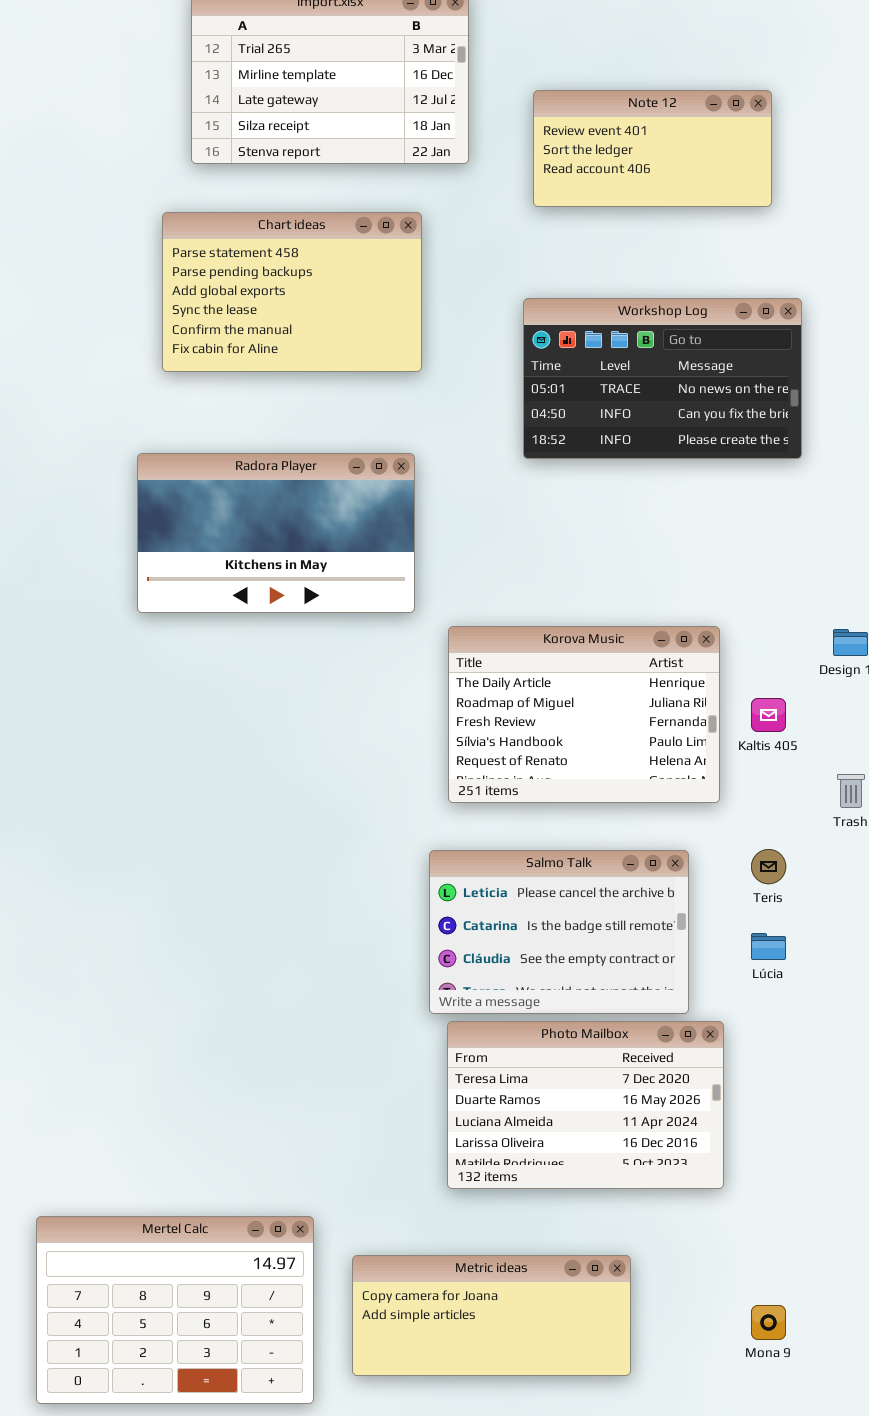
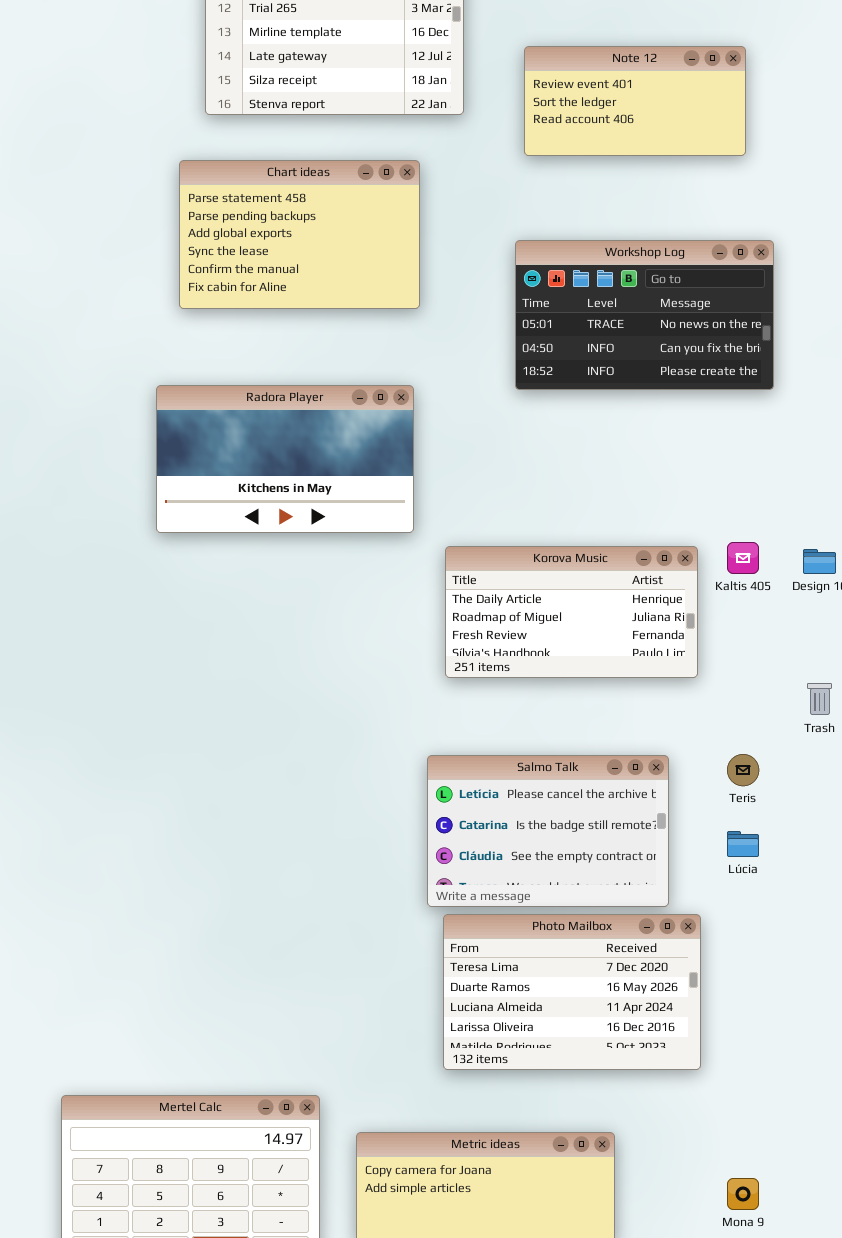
Korova Music: [448,626,720,803] -> [445,546,698,678], resized
Kaltis 405: [751,698,786,732] -> [727,542,759,574], moved

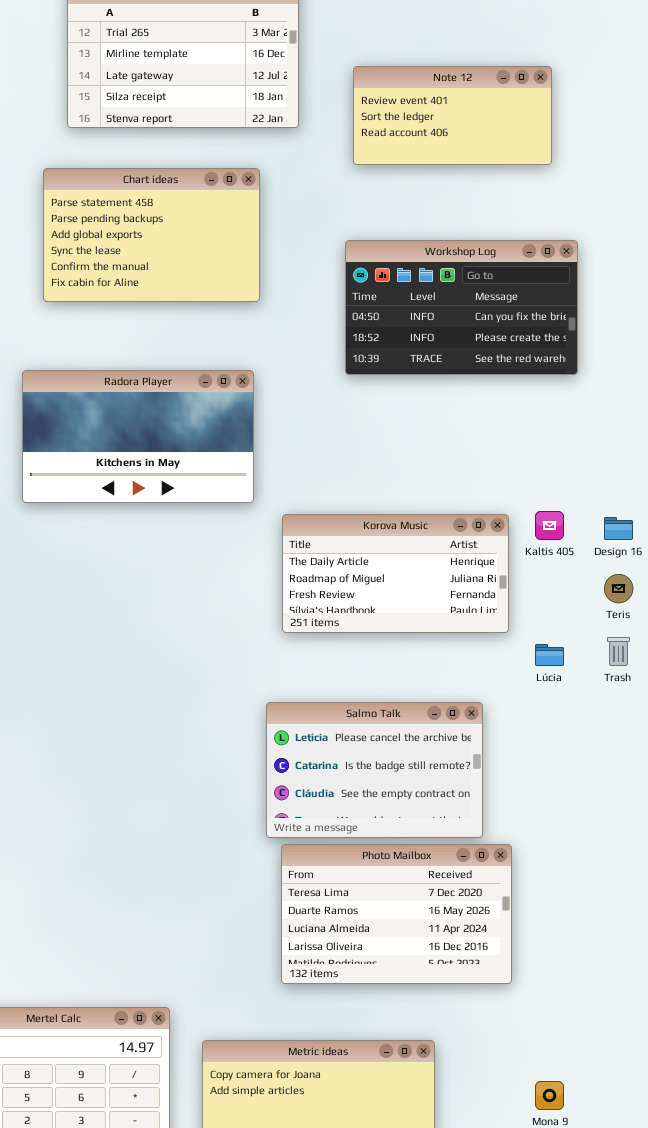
Workshop Log: [515,240,774,390] -> [345,240,578,375], scrolled down 1 row
Teris: [727,754,759,786] -> [604,574,633,603], moved
Lúcia: [727,831,759,857] -> [535,644,564,666], moved

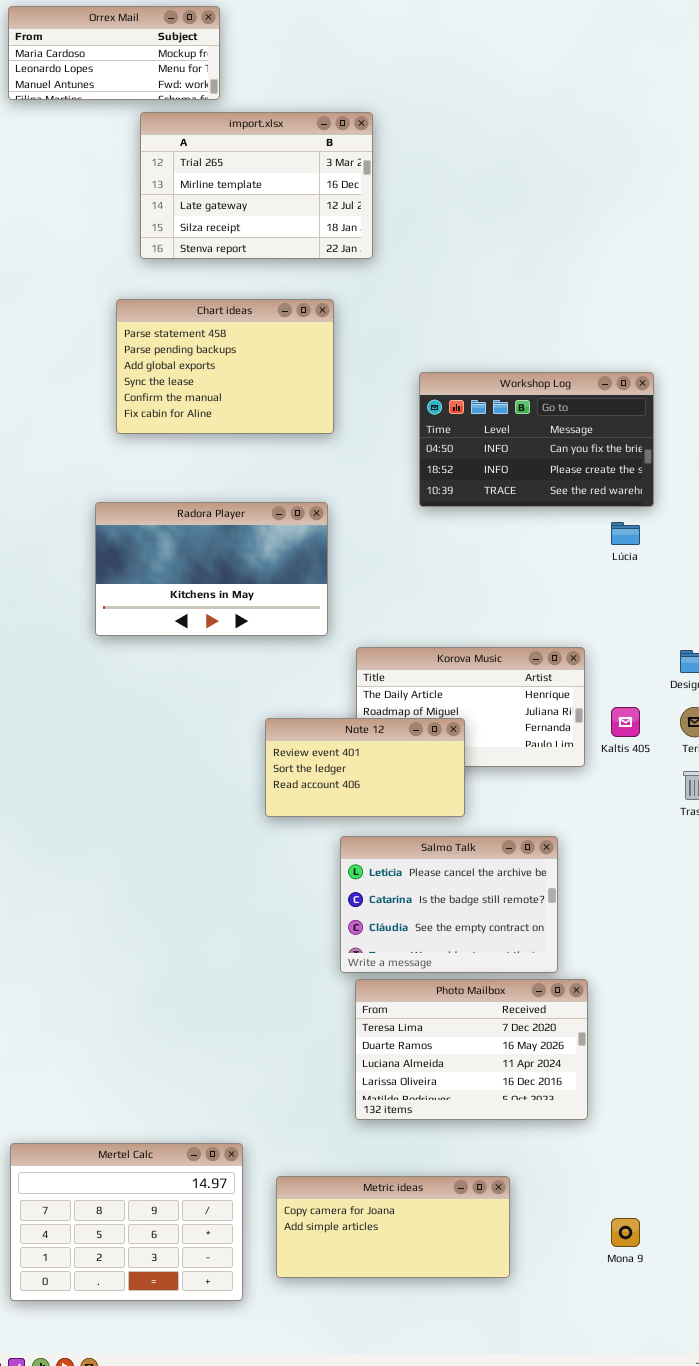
Note 12: [353,66,552,165] -> [265,718,465,817], moved
Kaltis 405: [535,511,564,540] -> [611,707,640,737], moved
Lúcia: [535,644,564,666] -> [611,522,640,545], moved

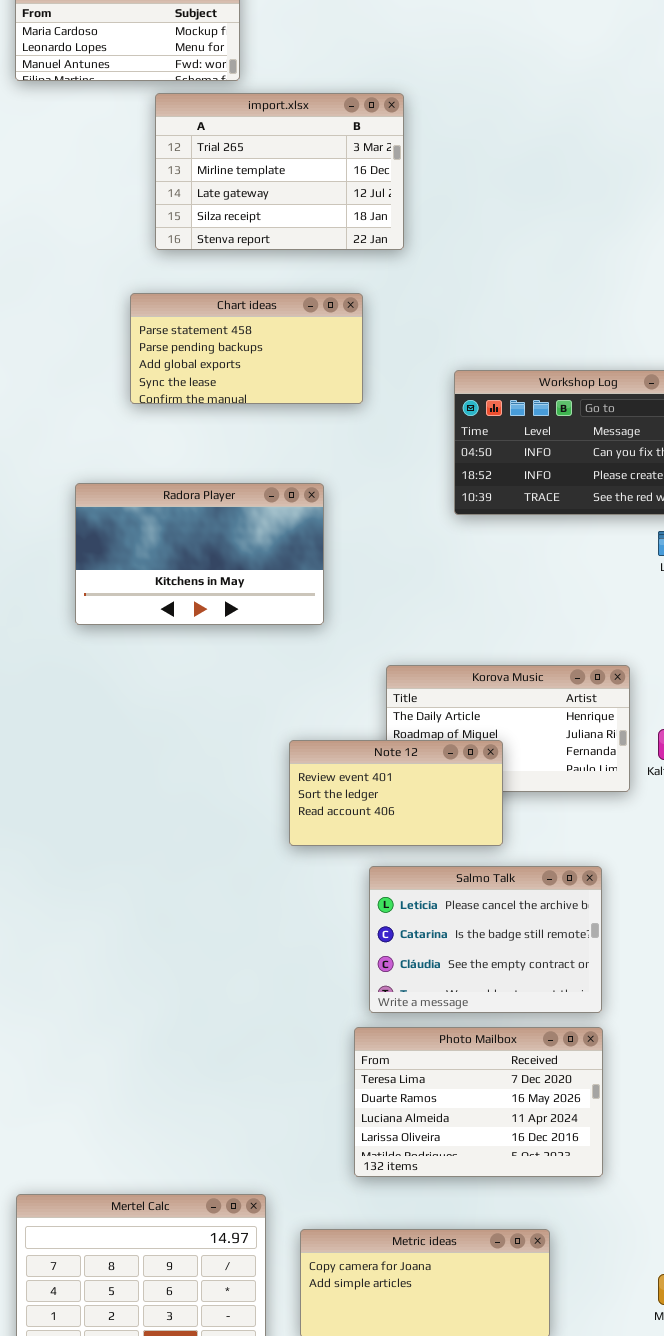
Chart ideas: [116,299,334,434] -> [130,293,363,404], resized
Radora Player: [95,502,328,636] -> [75,483,324,625], moved
Photo Mailbox: [355,979,588,1120] -> [354,1027,603,1177], moved

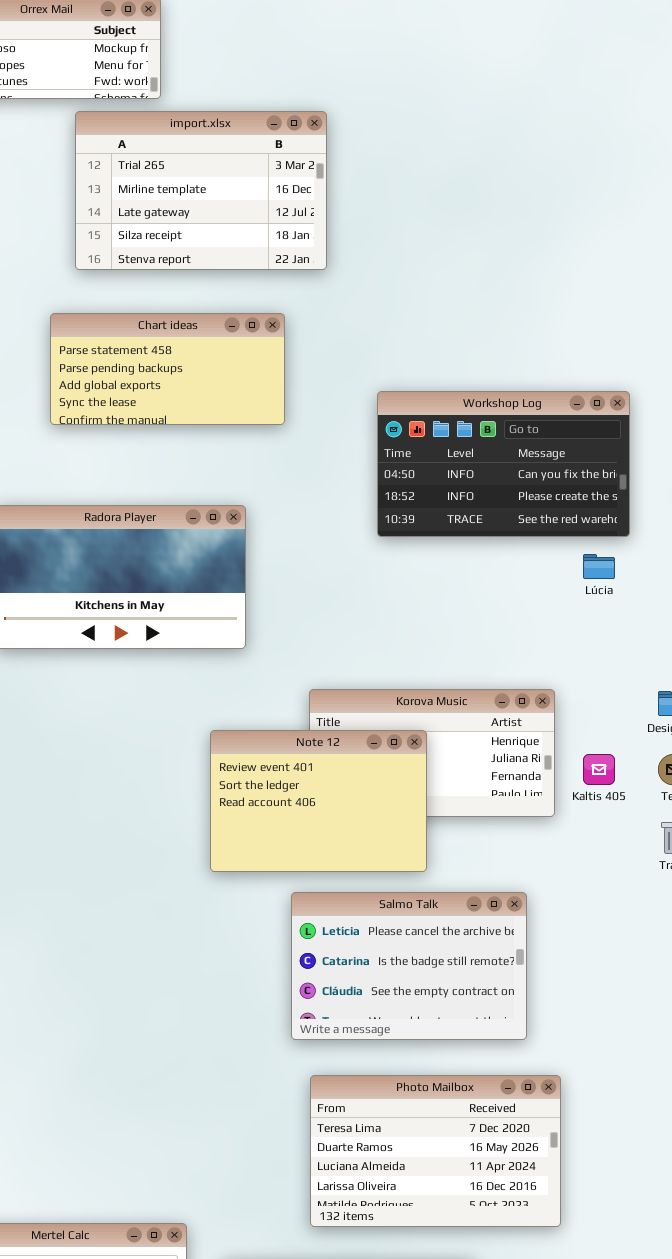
Note 12: [289,740,503,846] -> [210,730,427,872], resized
Photo Mailbox: [354,1027,603,1177] -> [310,1075,561,1227], moved

